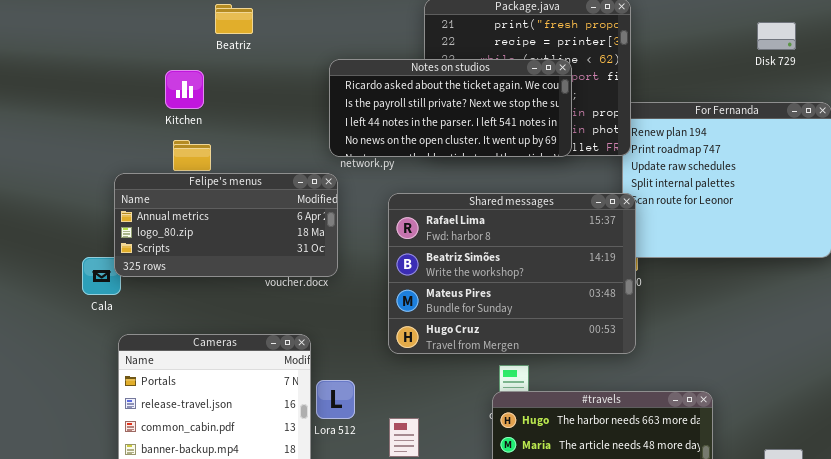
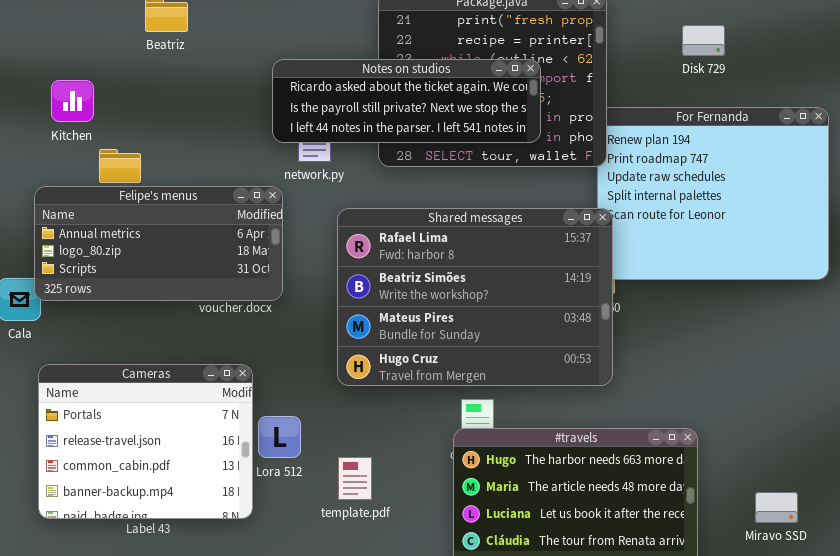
Disk 729: [757,22,796,50] -> [682,25,725,56], moved
Notes on studios: [329,59,572,157] -> [272,59,541,143], resized
Kitchen: [165,70,204,109] -> [51,80,94,122], moved

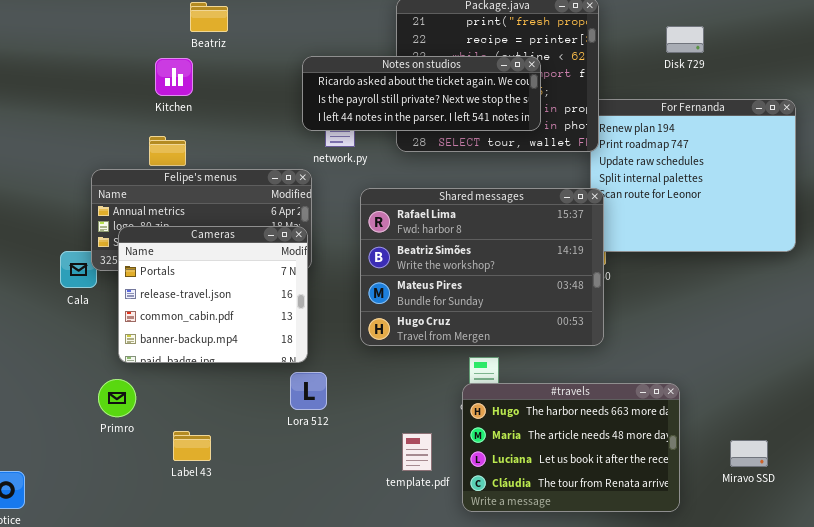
Kitchen: [51,80,94,122] -> [155,58,193,96], moved
Cameras: [38,364,253,519] -> [118,226,308,363], moved
template.pdf: [338,457,372,500] -> [402,433,432,471], moved

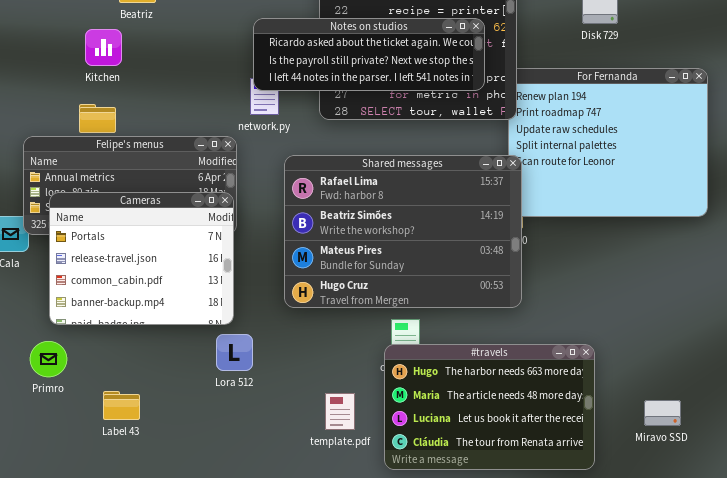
Notes on studios: [302,56,541,131] -> [253,18,485,91], moved

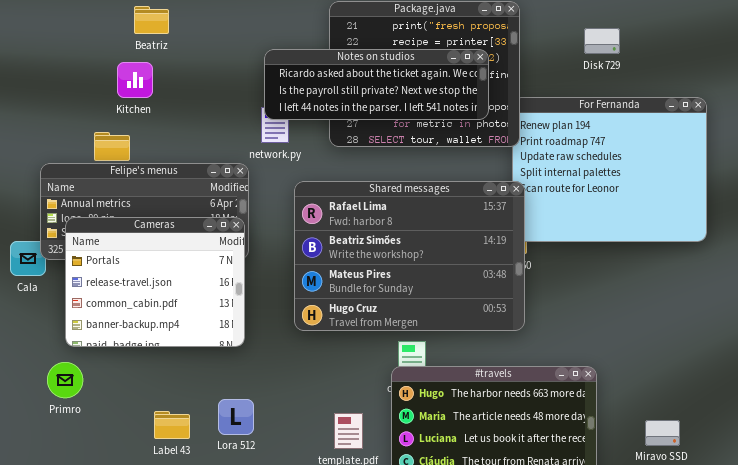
Kitchen: [85,29,122,66] -> [117,62,153,98], moved
Lora 512: [216,334,253,371] -> [218,399,254,435], moved
Label 43: [103,391,140,420] -> [154,411,190,439], moved

